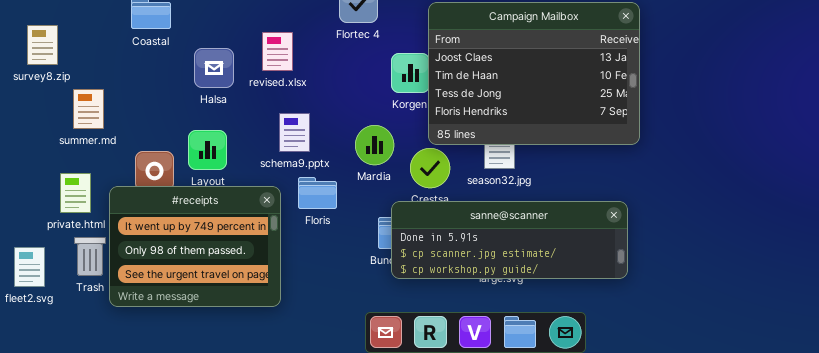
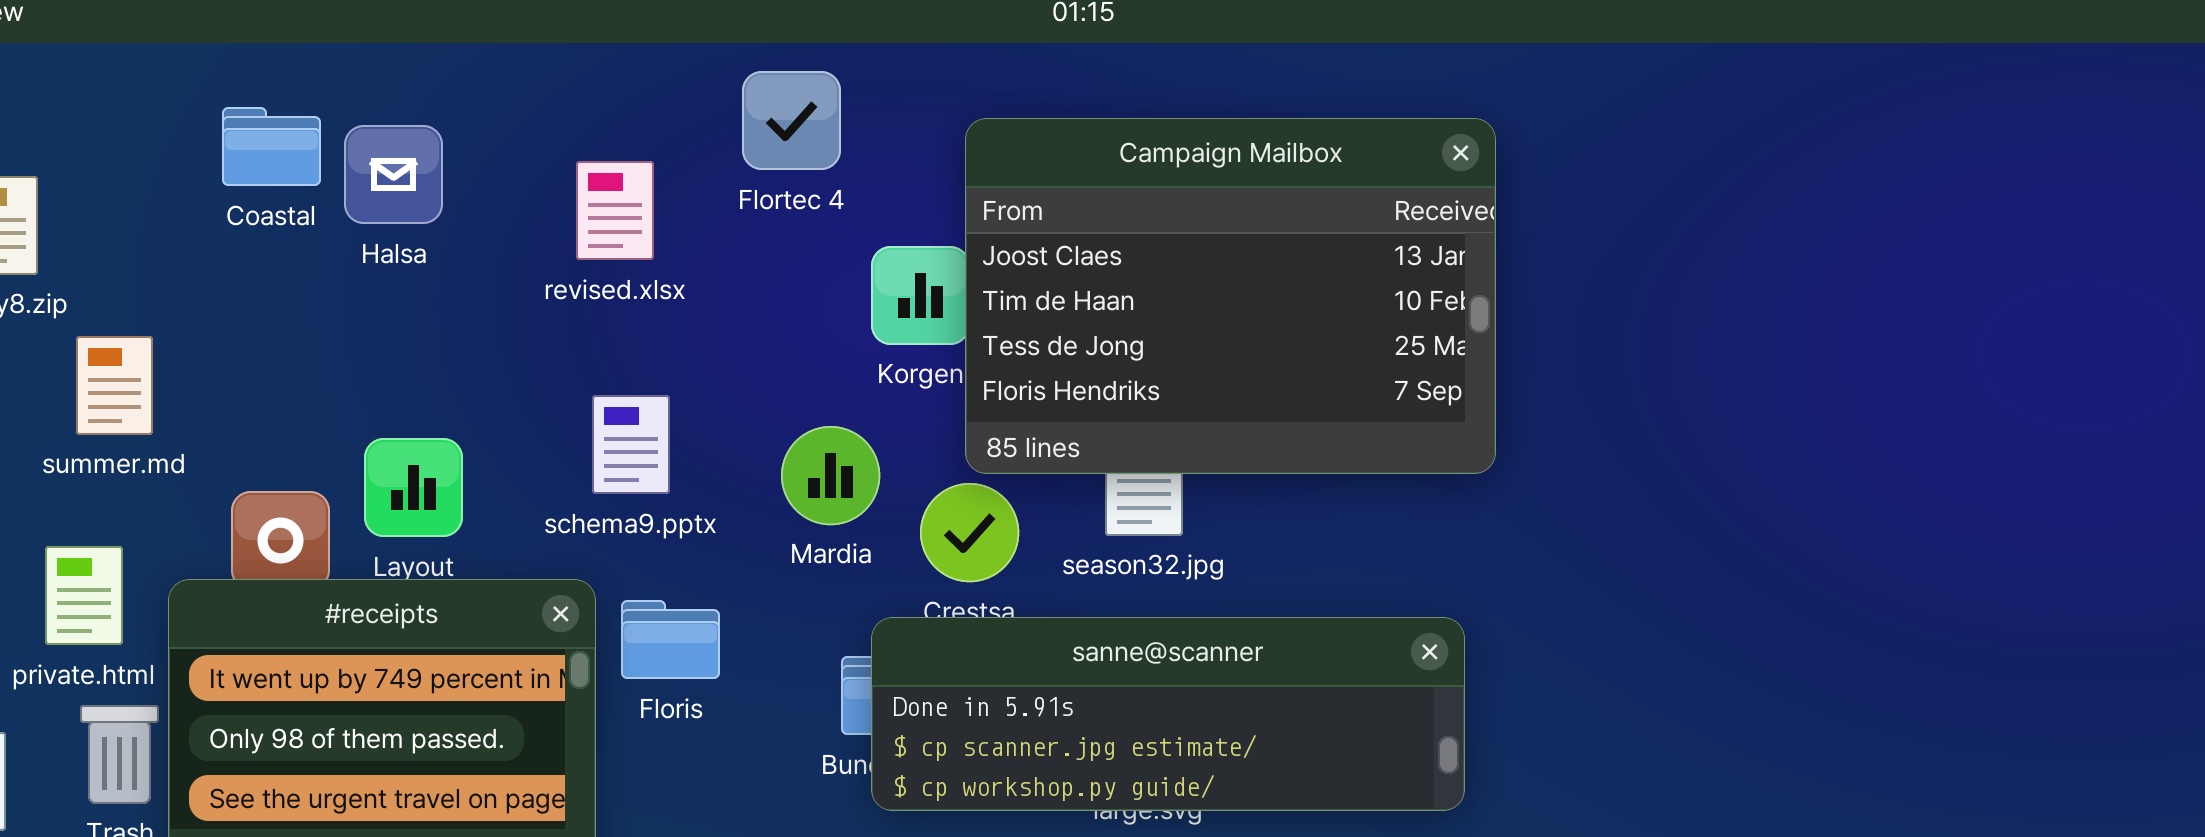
revised.xlsx: [262,32,293,71] -> [576,161,654,260], moved
Halsa: [194,48,234,88] -> [344,125,443,224], moved
Floris: [298,177,337,209] -> [621,600,720,679], moved

